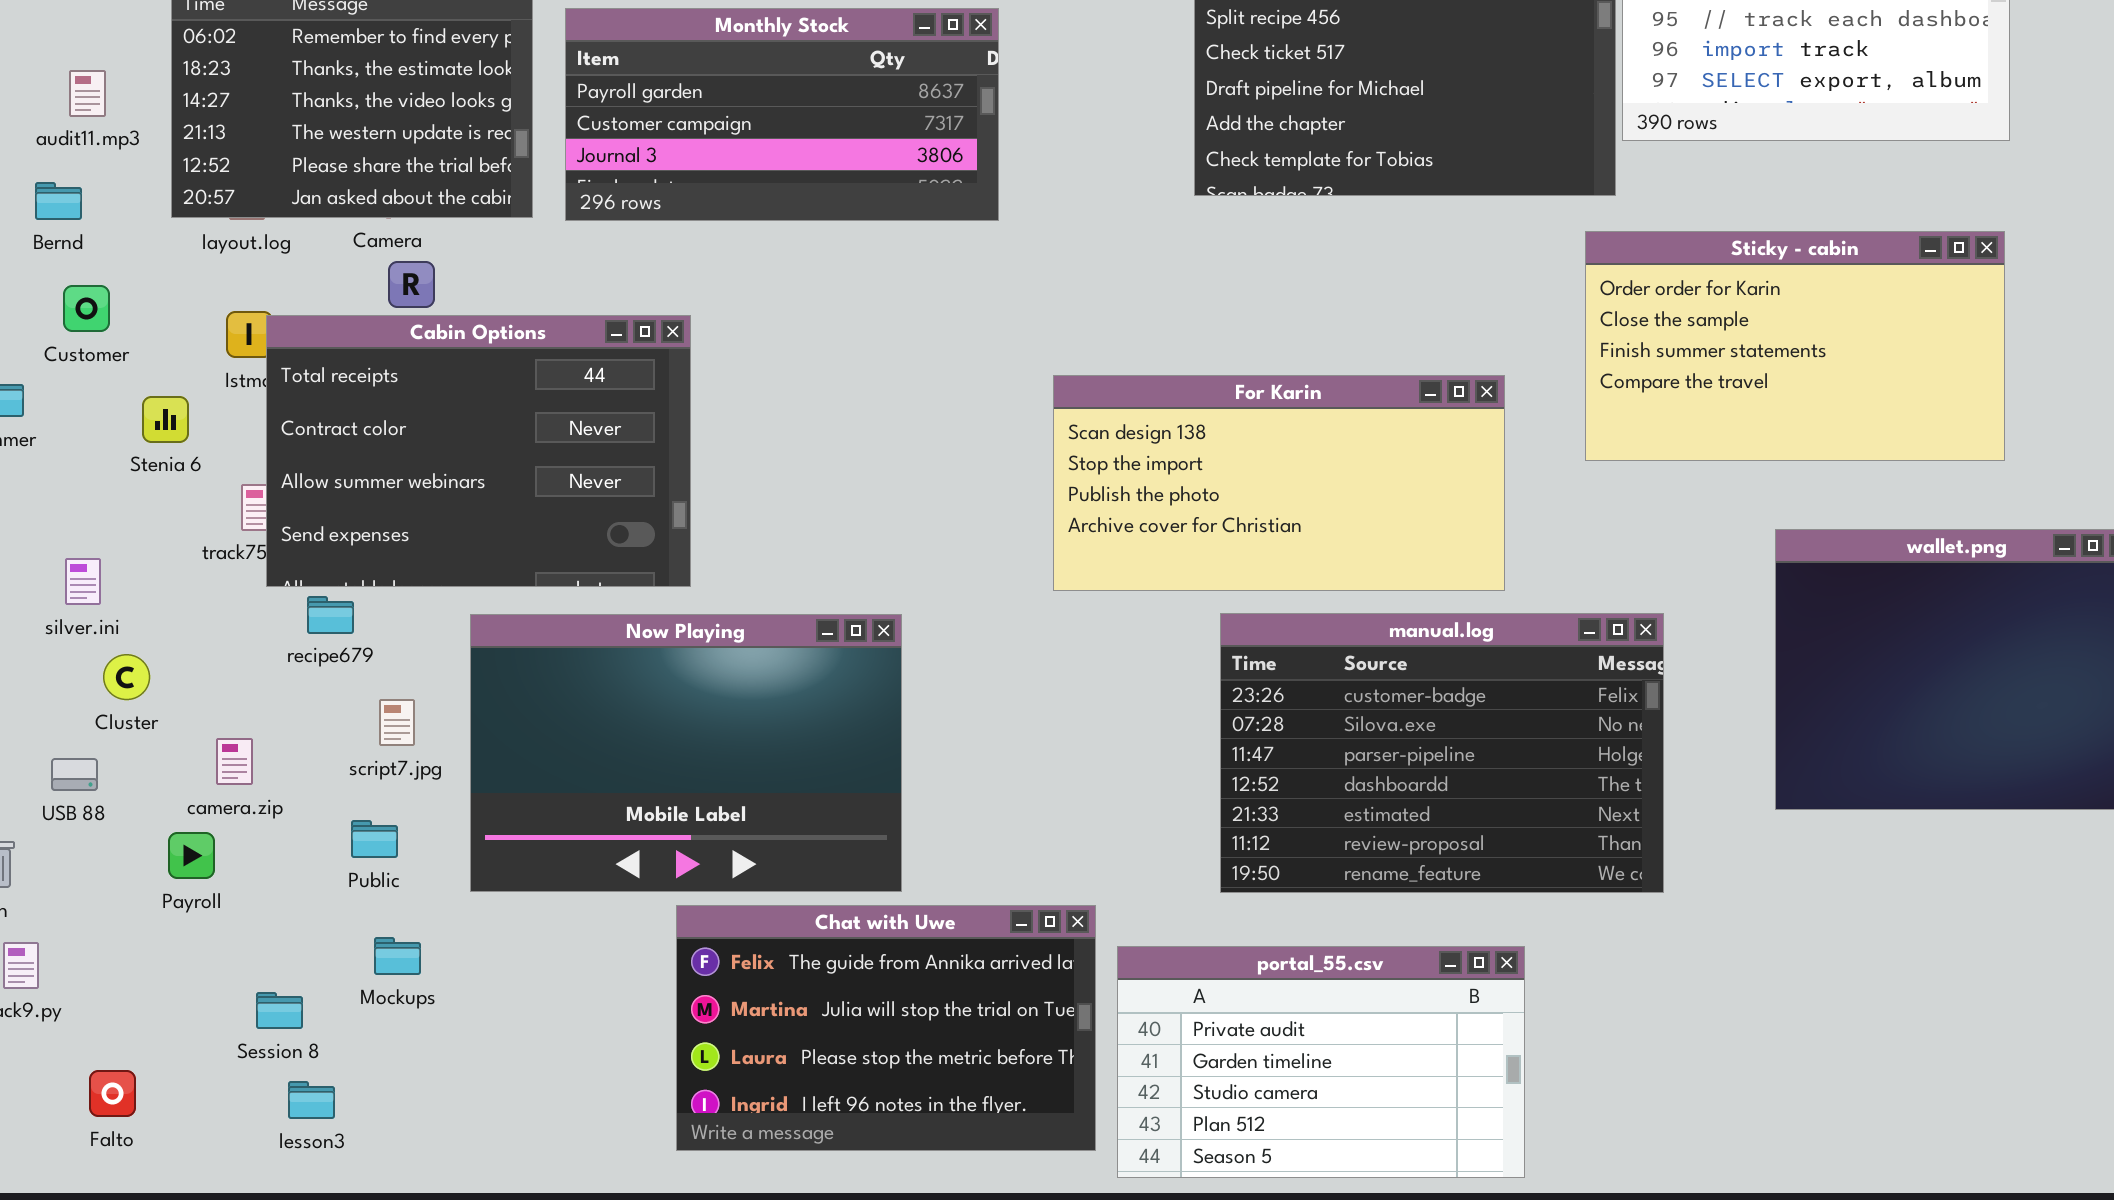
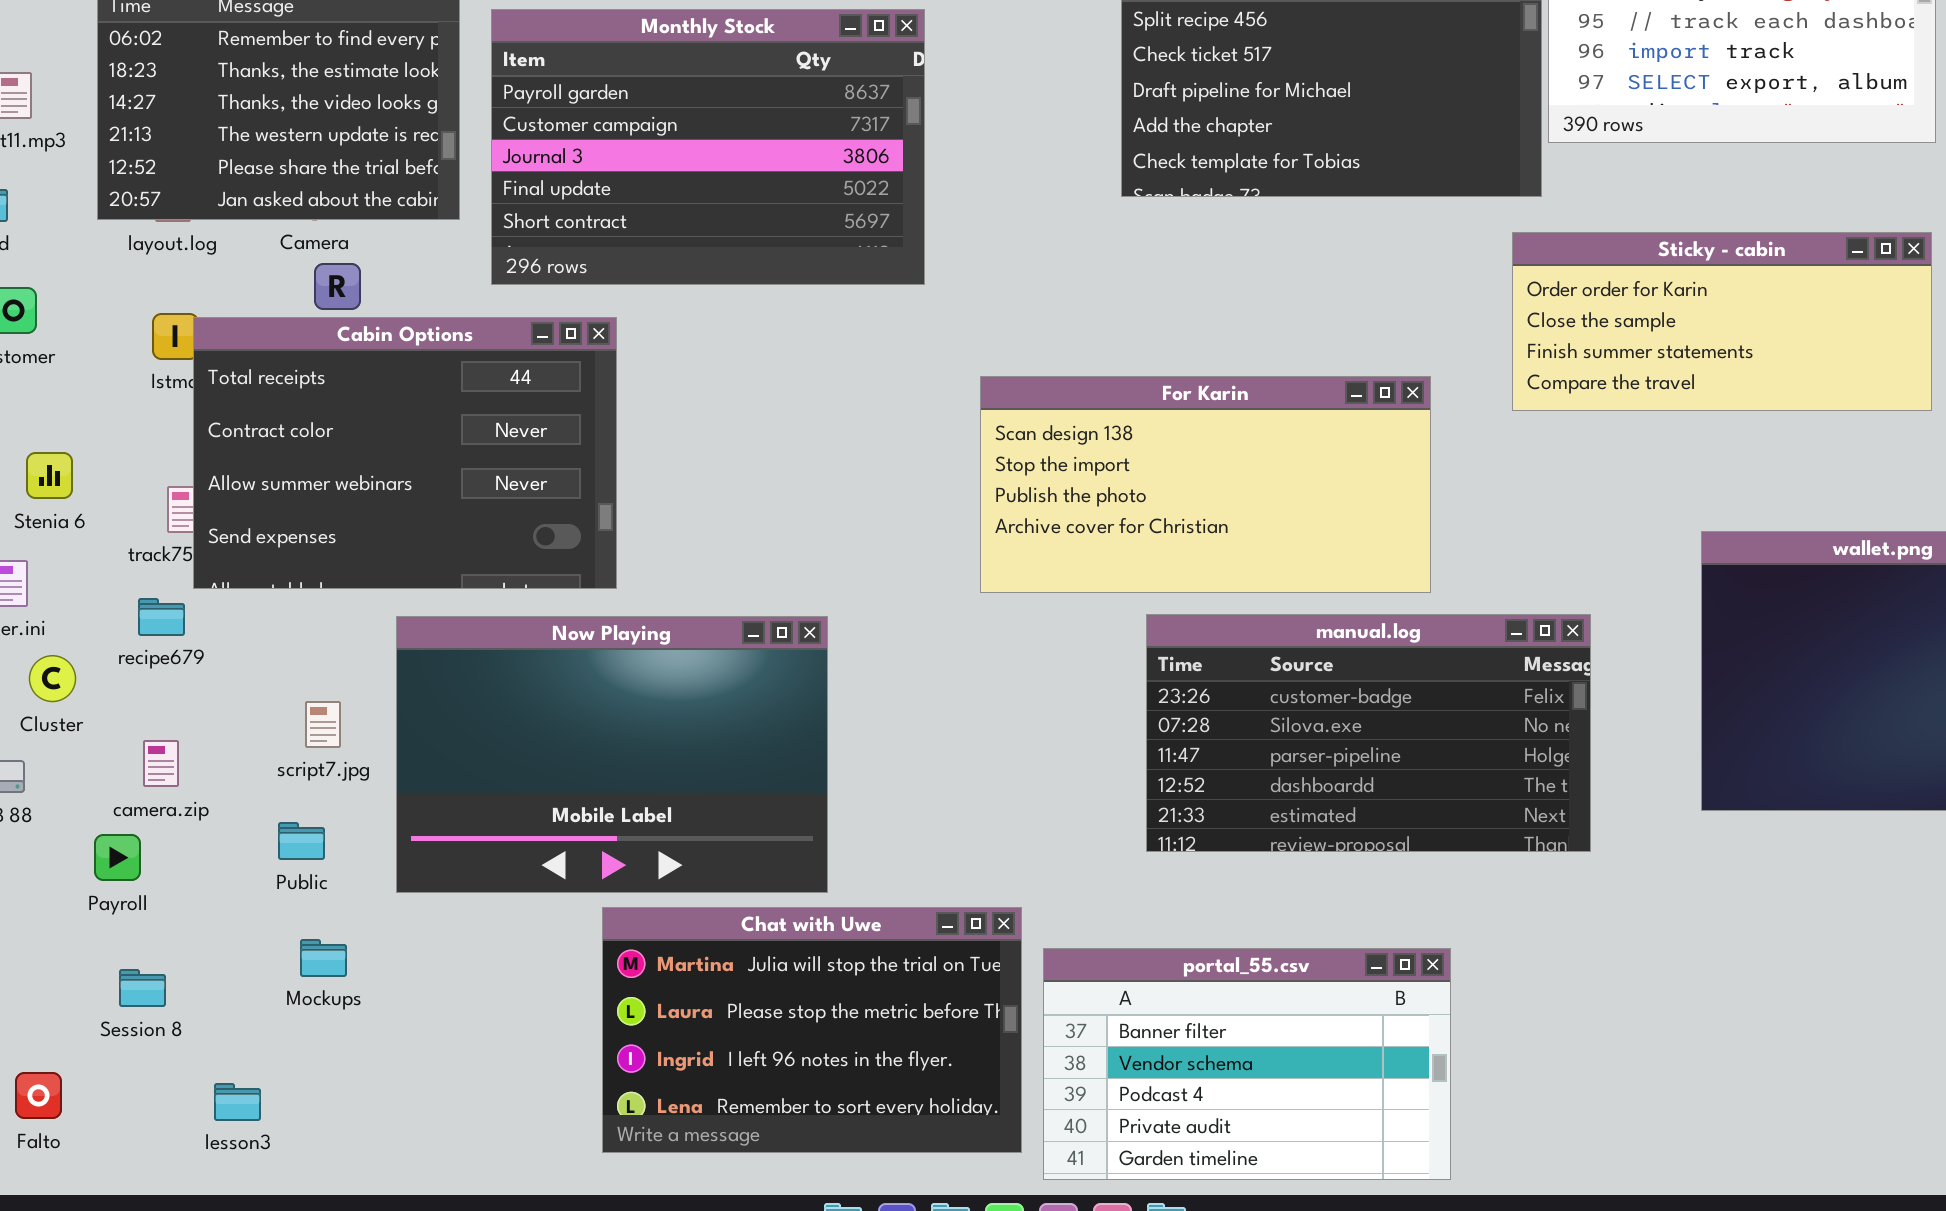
Monthly Stock: [565,8,999,221] -> [491,9,925,285], resized
Sticky - cabin: [1585,231,2005,461] -> [1512,232,1932,411], resized
Stenia 6: [142,396,189,443] -> [26,452,73,499], moved
recipe679: [307,596,354,634] -> [138,598,185,636], moved
manual.log: [1220,613,1664,893] -> [1146,614,1591,852], resized
Chat with Uwe: [676,905,1096,1151] -> [602,907,1022,1153], scrolled down 1 row
portal_55.csv: [1117,946,1525,1178] -> [1043,948,1451,1180], scrolled up 3 rows
Session 8: [256,992,303,1029] -> [119,969,166,1007], moved

